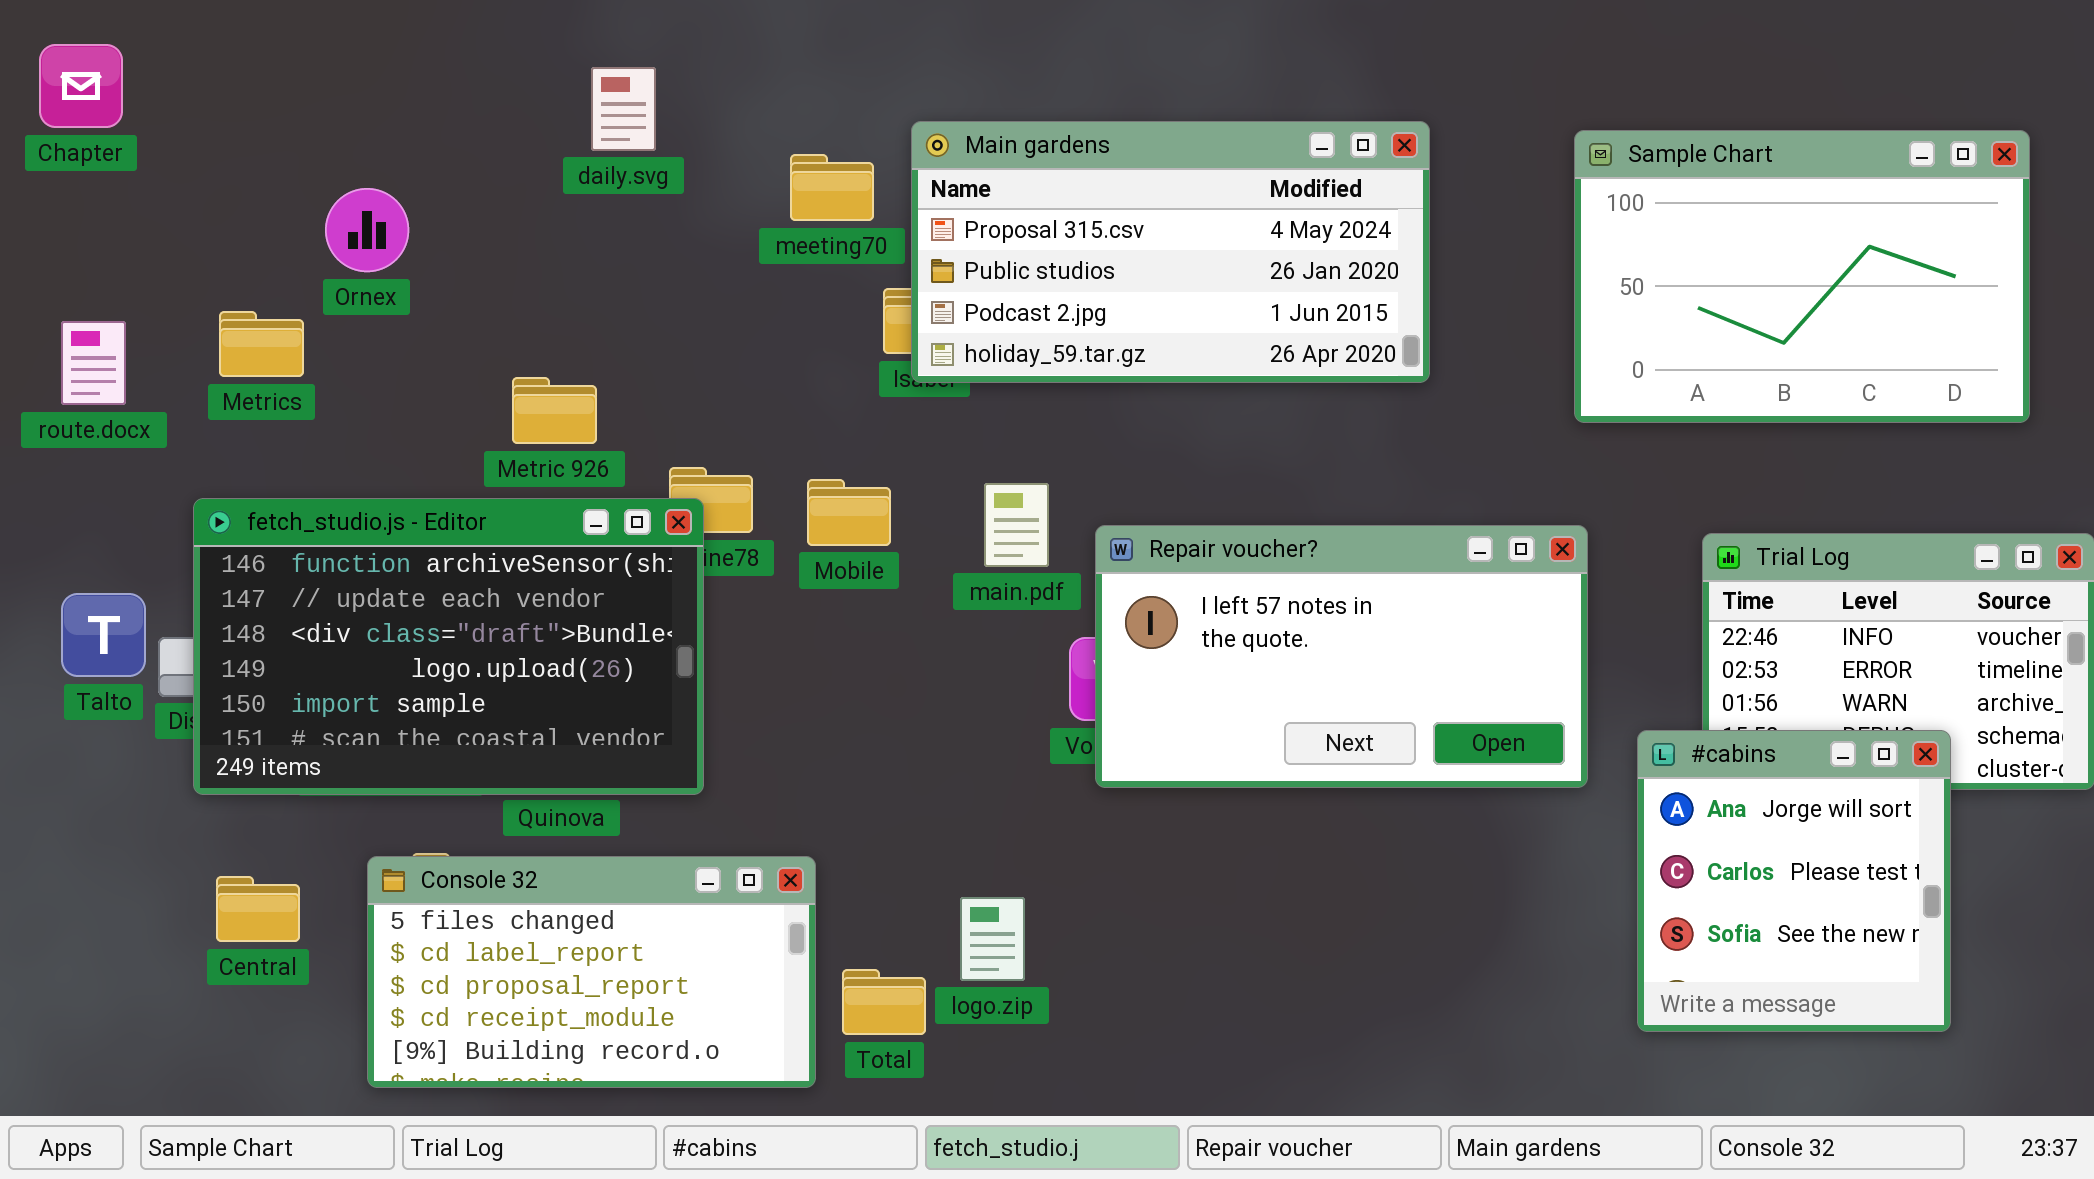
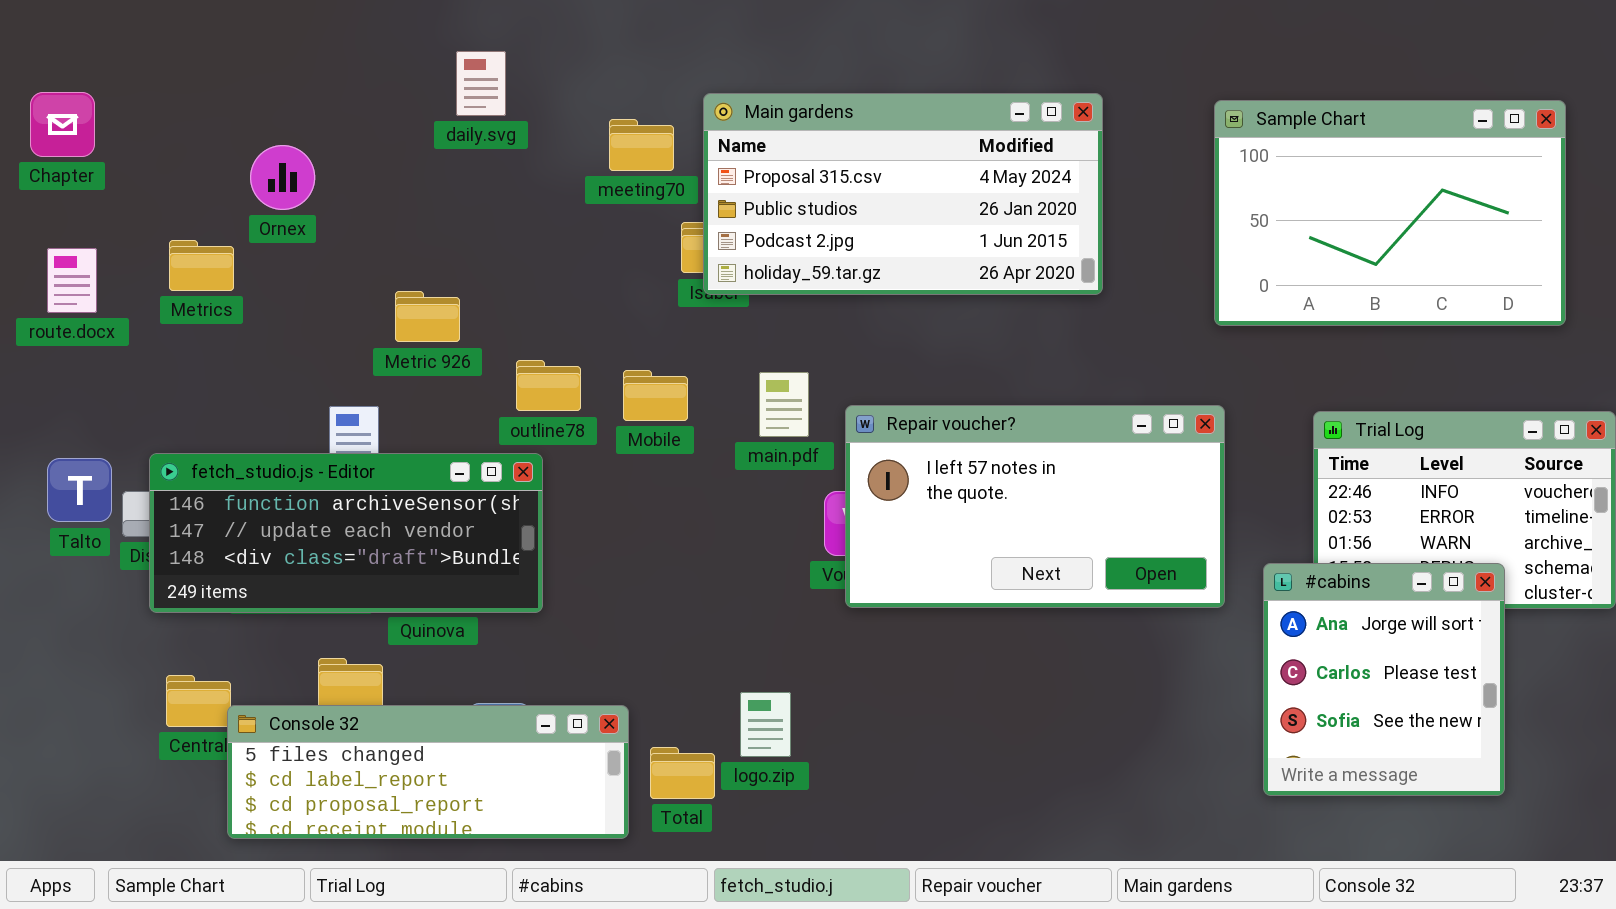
Chapter: [39,44,123,128] -> [30,92,95,157], moved
fetch_studio.js - Editor: [193,498,704,795] -> [149,453,543,613], resized
Console 32: [367,856,816,1088] -> [227,705,629,839], resized

